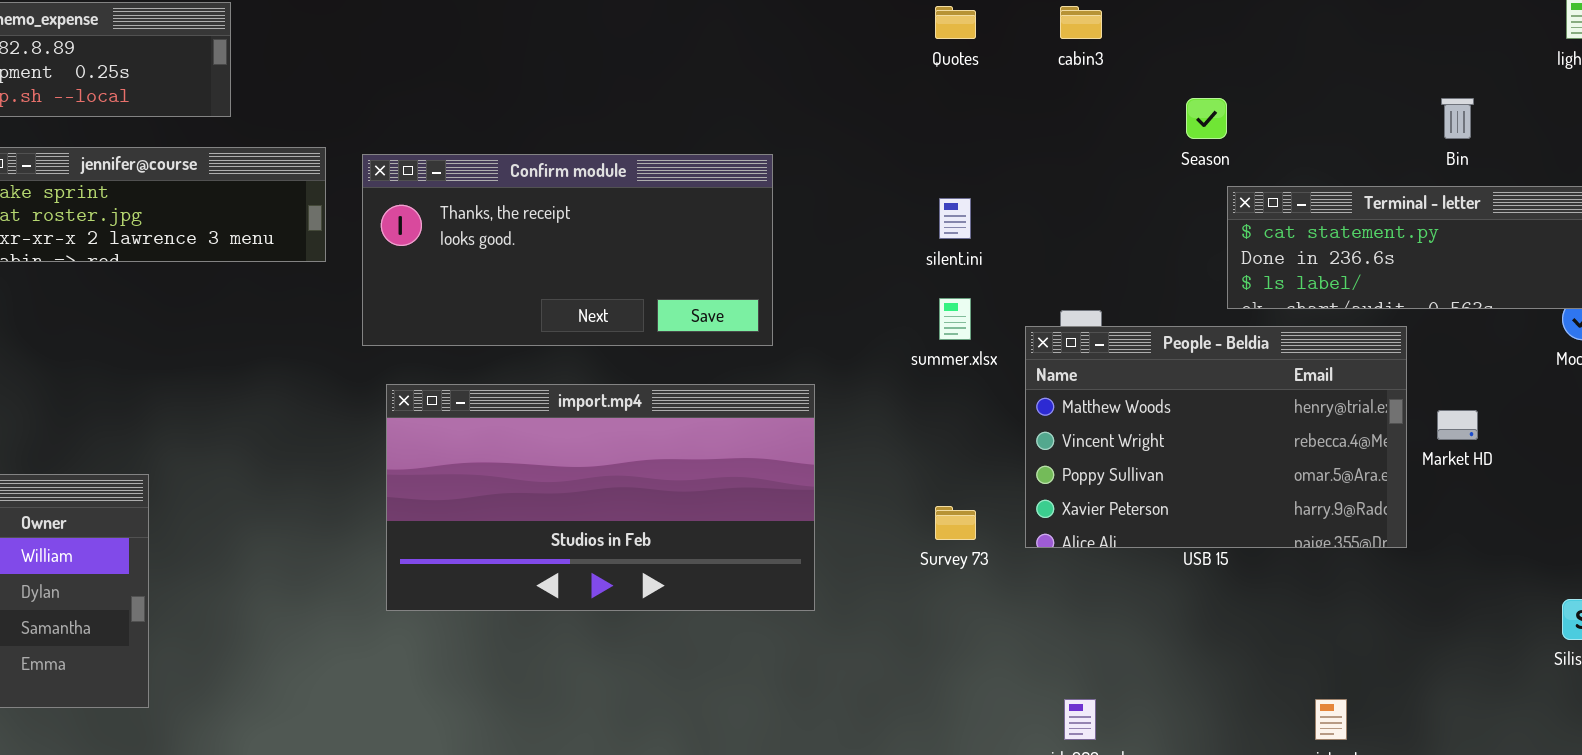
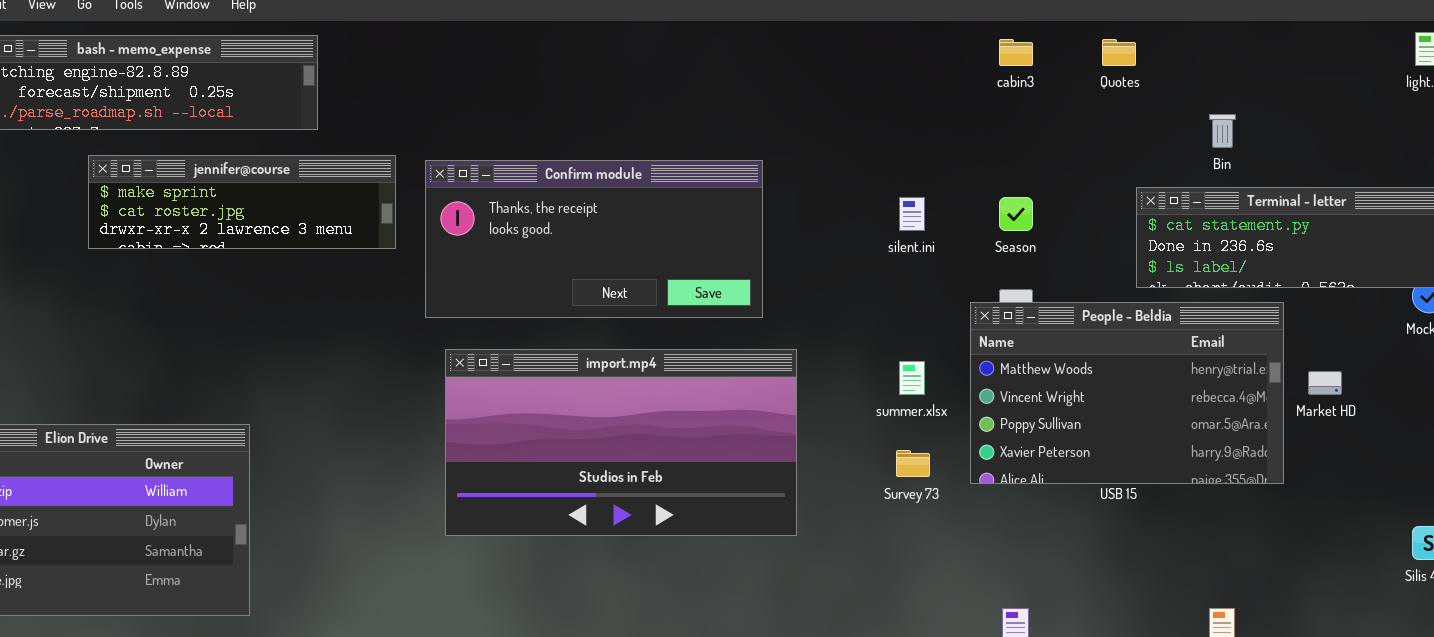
Quotes: [935,6,976,39] -> [1102,39,1136,66], moved
Season: [1186,98,1227,139] -> [999,197,1033,231], moved
Bin: [1441,98,1474,139] -> [1209,114,1236,148], moved
summer.xlsx: [939,298,971,340] -> [899,361,925,395], moved

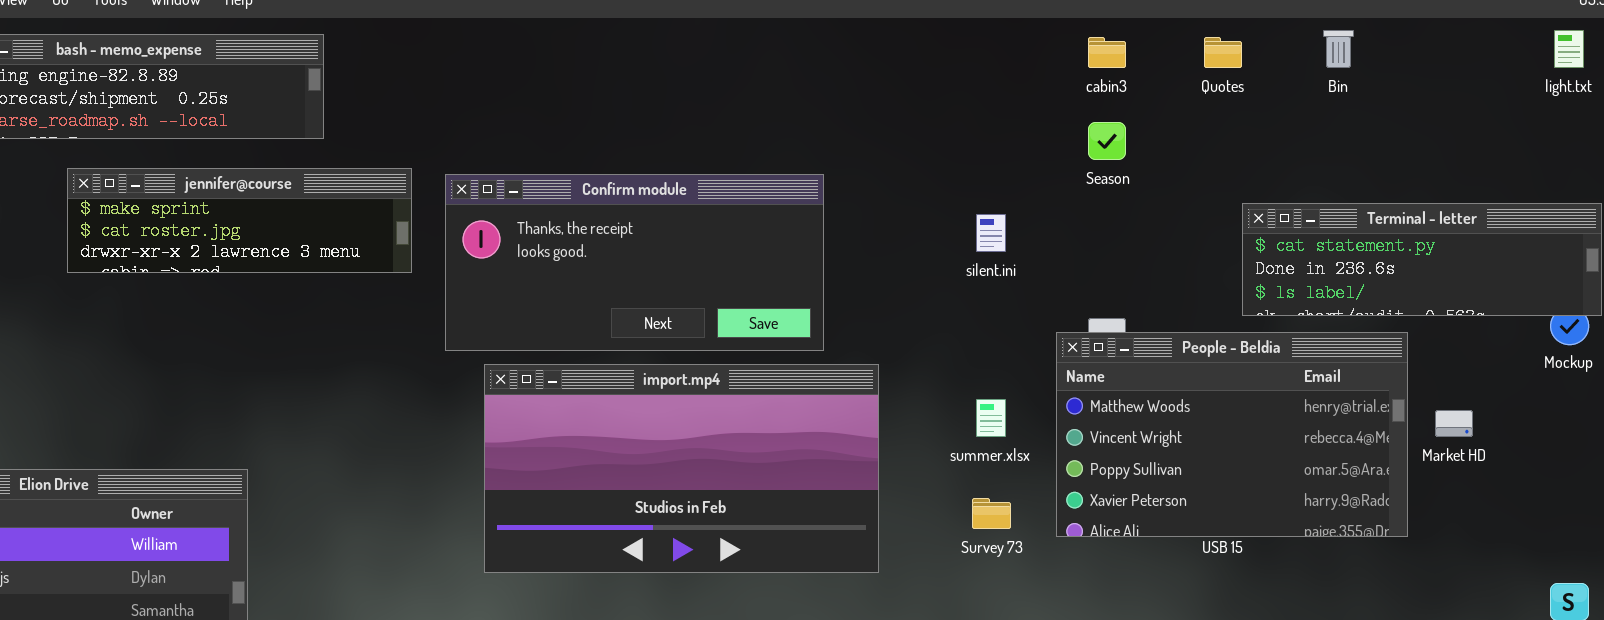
Bin: [1209,114,1236,148] -> [1323,30,1354,68], moved
Season: [999,197,1033,231] -> [1088,122,1126,160], moved
import.mp4: [445,349,797,536] -> [484,364,879,573], moved

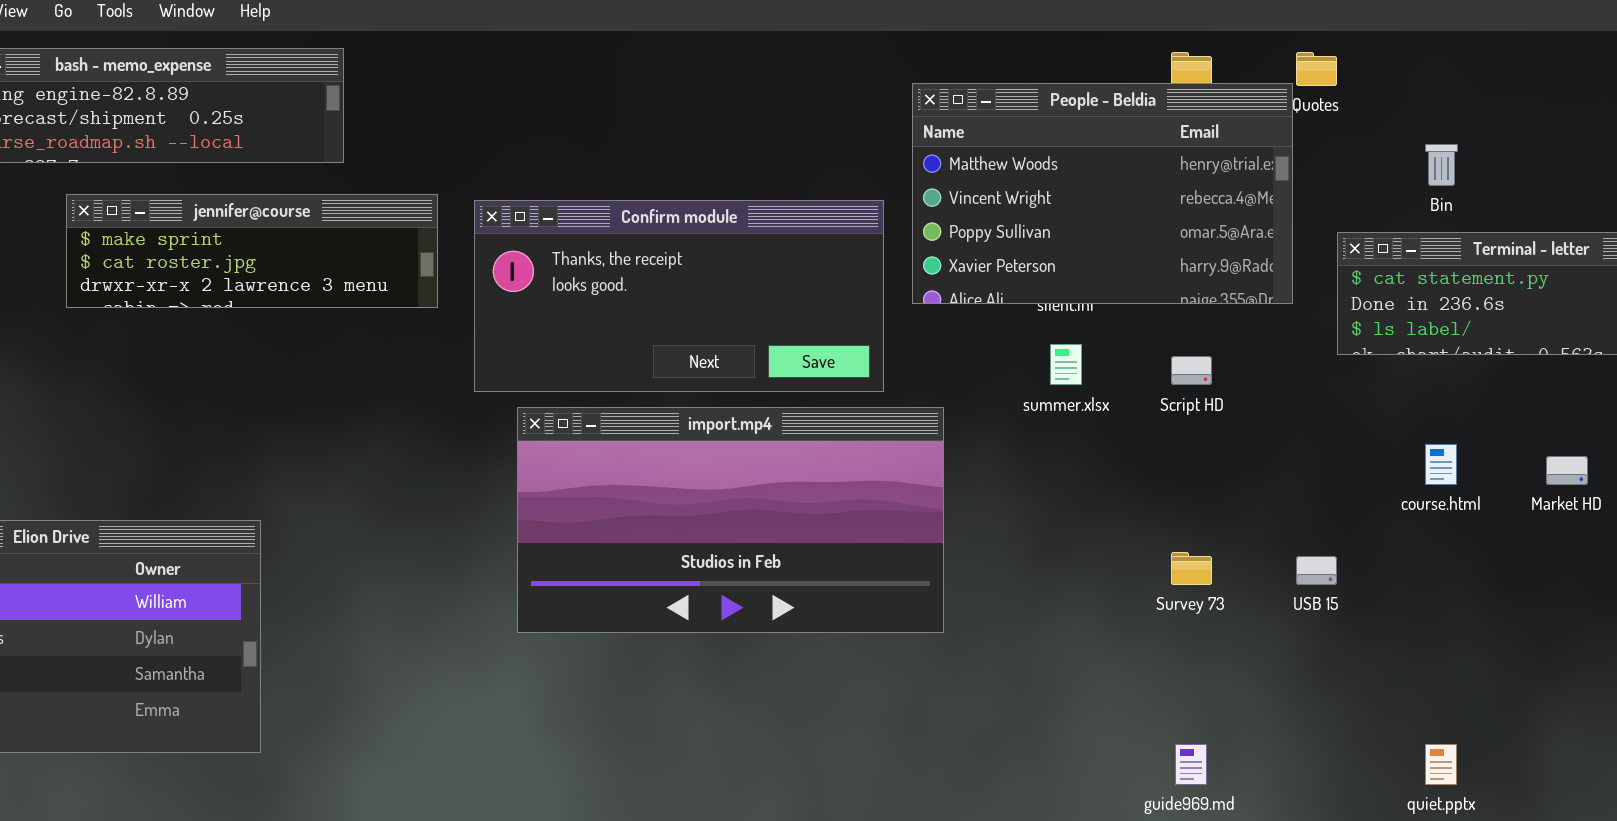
Bin: [1323,30,1354,68] -> [1425,144,1458,186], moved
People - Beldia: [1056,332,1408,537] -> [912,83,1293,304], moved
summer.xlsx: [976,399,1006,437] -> [1050,344,1082,385], moved
Survey 73: [972,498,1011,529] -> [1171,552,1212,585], moved

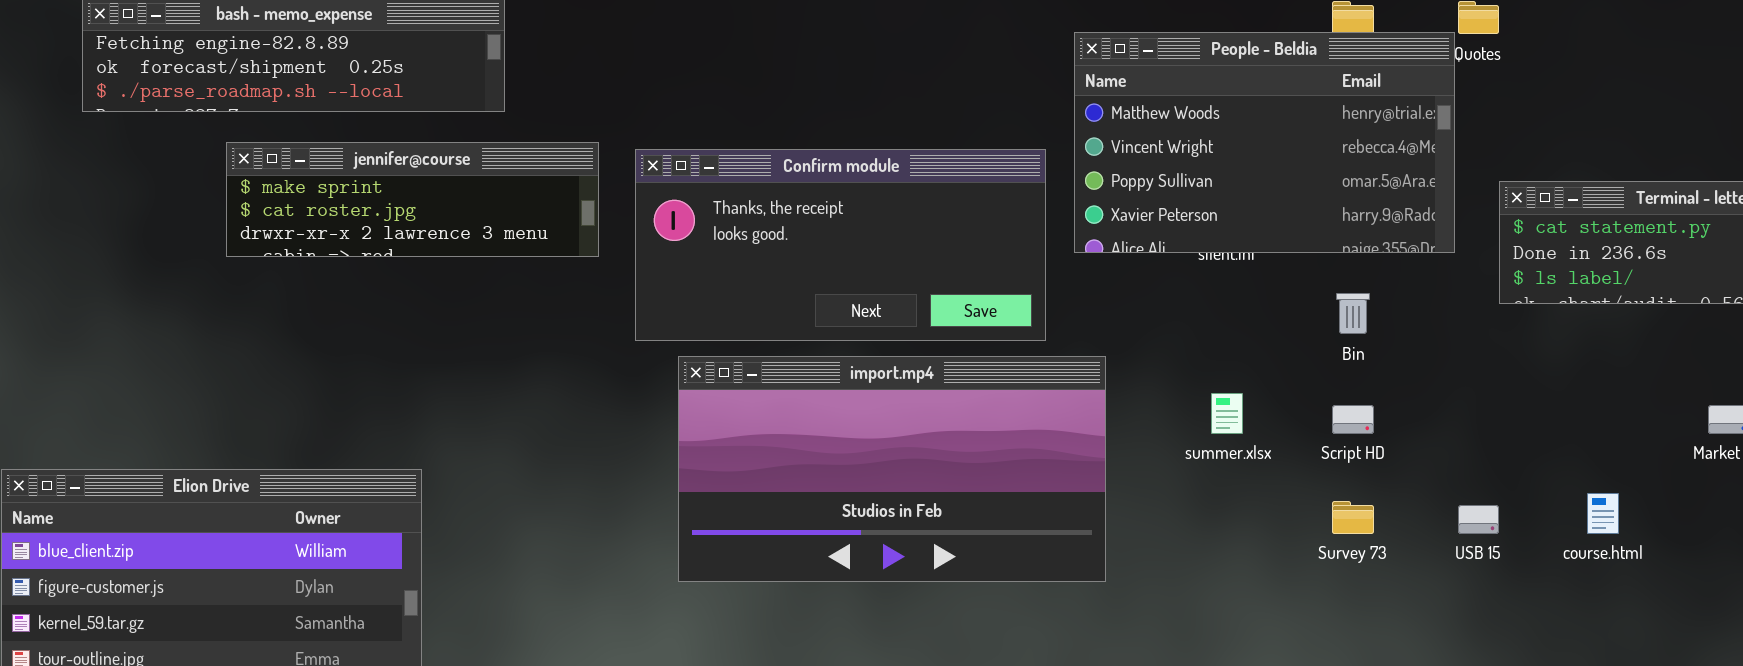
Bin: [1425,144,1458,186] -> [1336,293,1370,334], moved
summer.xlsx: [1050,344,1082,385] -> [1211,393,1243,434], moved
Script HD: [1171,356,1212,385] -> [1332,405,1374,434], moved
course.html: [1425,444,1457,485] -> [1587,493,1619,534], moved

